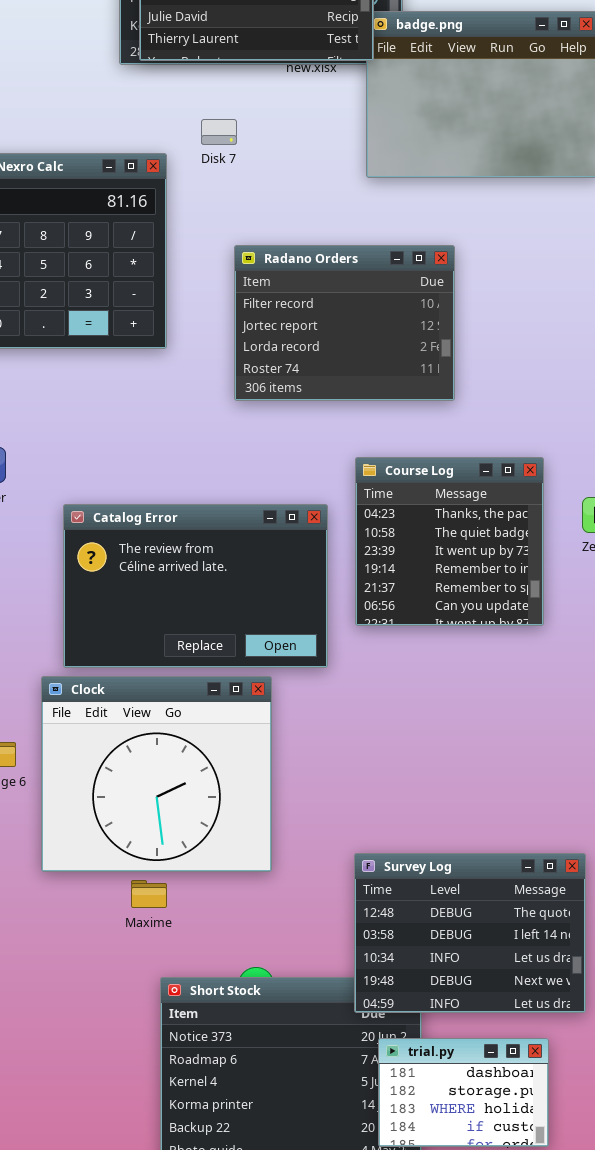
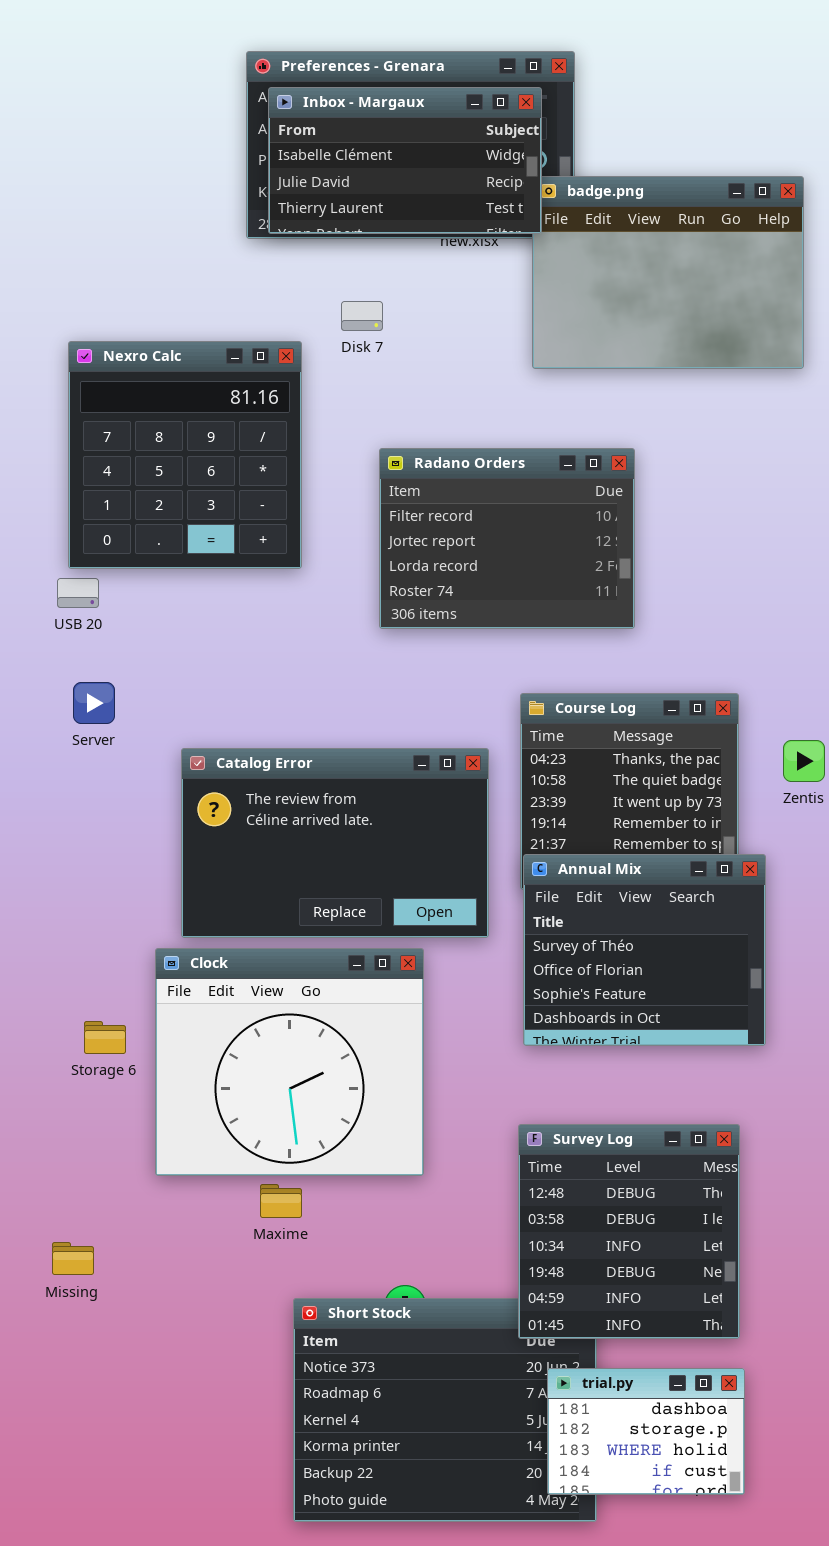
Annual Mix: none -> [523,854,766,1046], opened
Survey Log: [354,853,586,1013] -> [518,1124,740,1339], resized

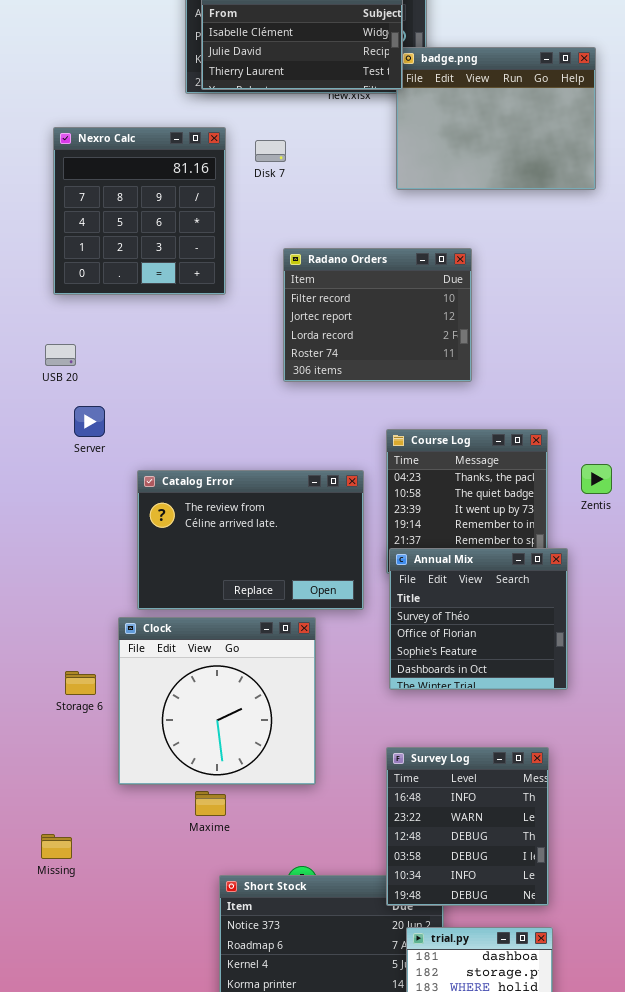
Nexro Calc: [68,341,302,569] -> [53,127,226,295], moved
Server: [73,682,115,724] -> [74,406,105,437], moved
Survey Log: [518,1124,740,1339] -> [386,747,549,906], scrolled up 2 rows

